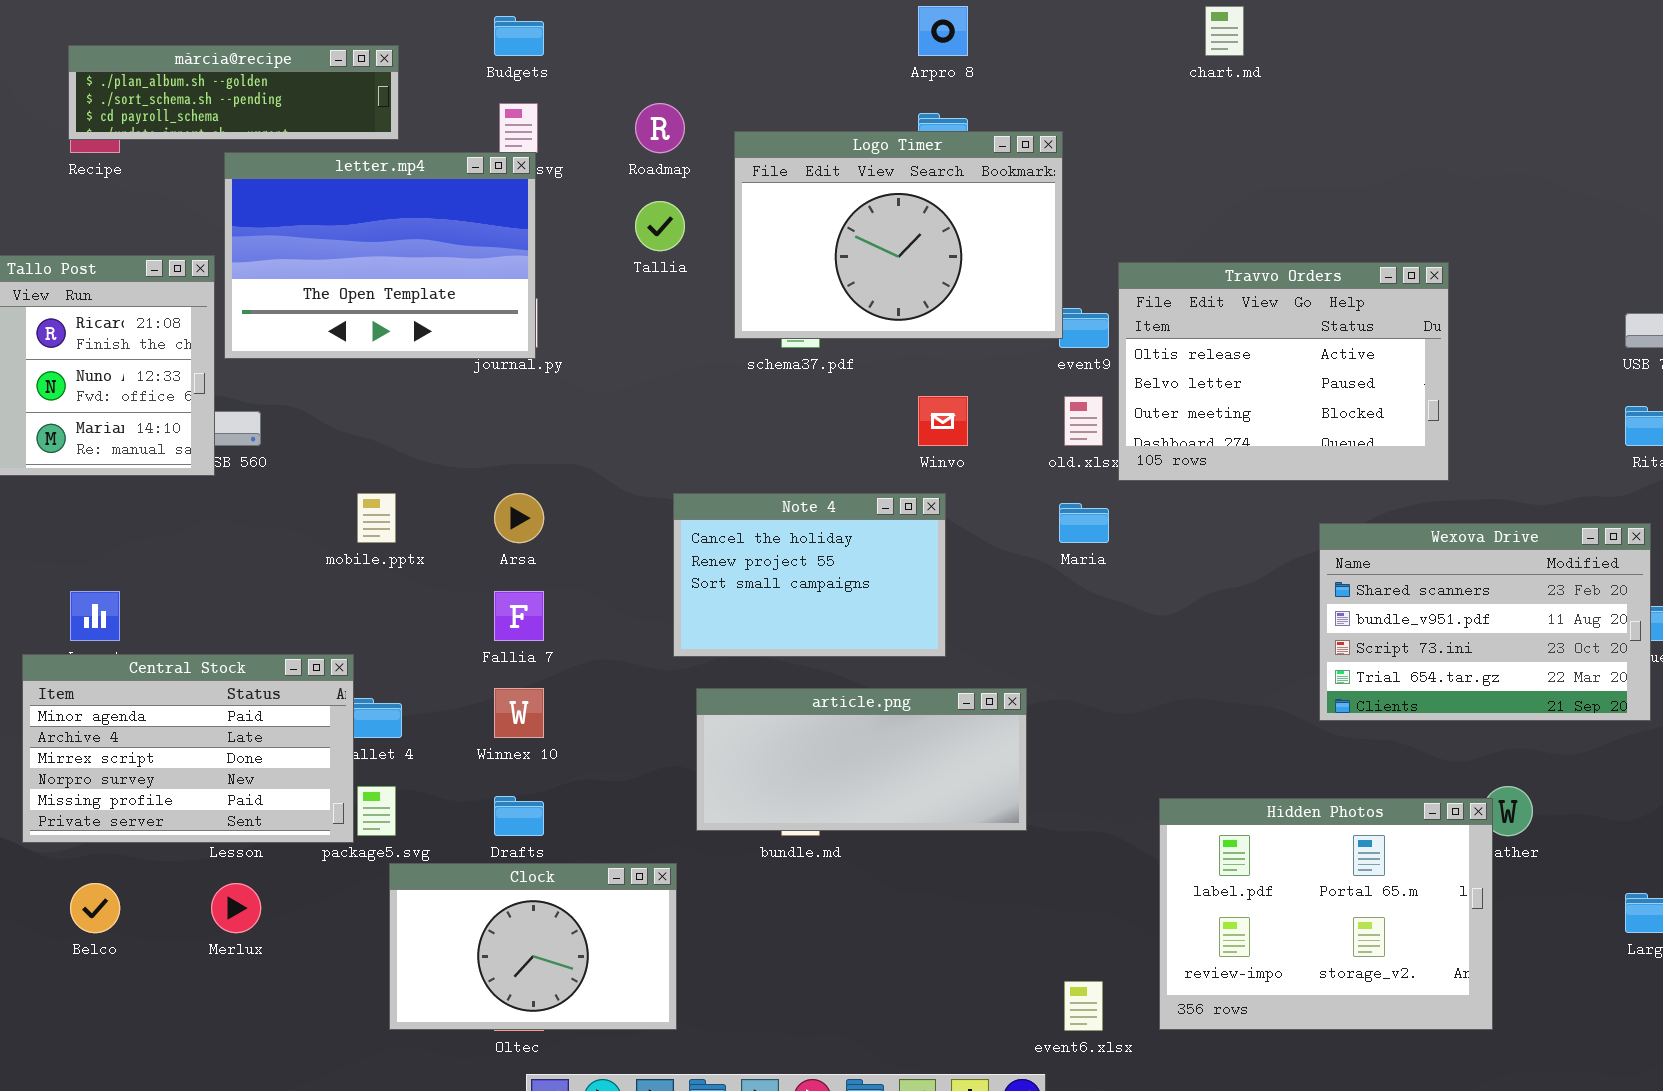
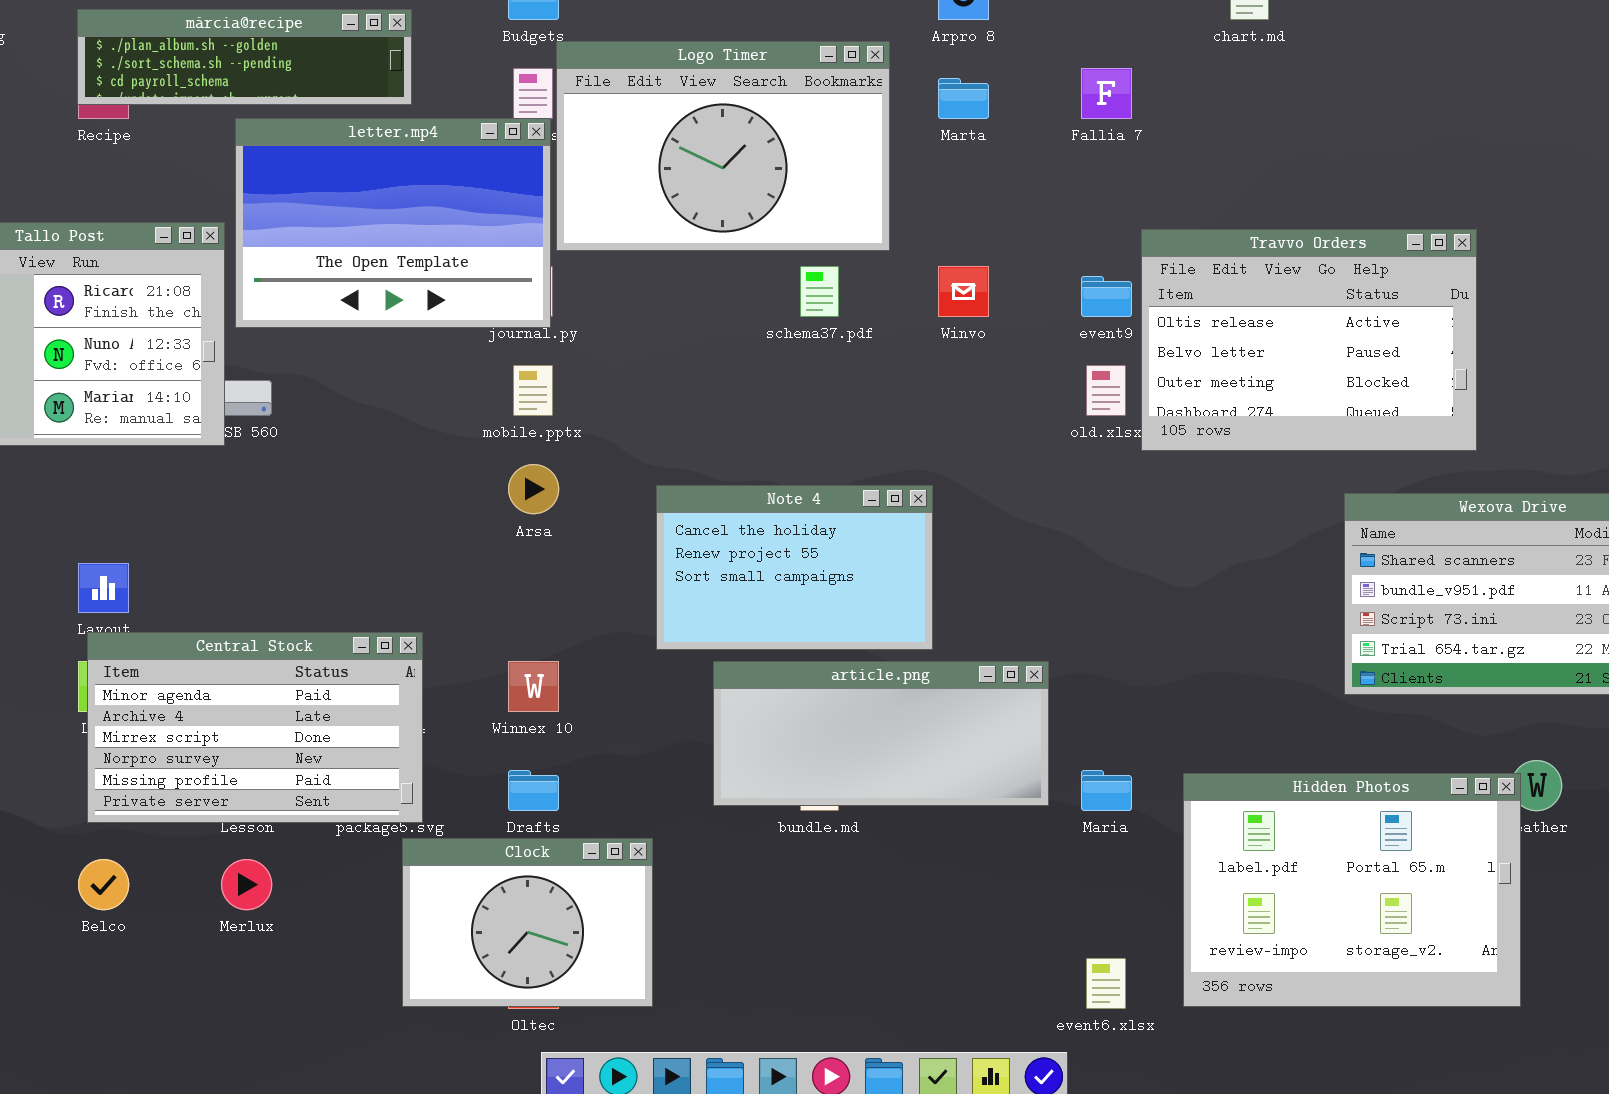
Logo Timer: [734,131,1063,339] -> [556,41,890,251], moved
Winvo: [918,396,968,446] -> [938,266,989,317], moved
mobile.pptx: [357,493,396,543] -> [513,365,553,416], moved
Note 4: [673,493,946,657] -> [656,485,933,650], moved
Maria: [1059,503,1109,543] -> [1081,770,1132,811], moved
Fallia 7: [494,591,544,641] -> [1081,68,1132,119], moved
Central Stock: [22,654,354,843] -> [87,632,423,823], moved
Clock: [389,863,677,1030] -> [402,838,653,1007], resized

